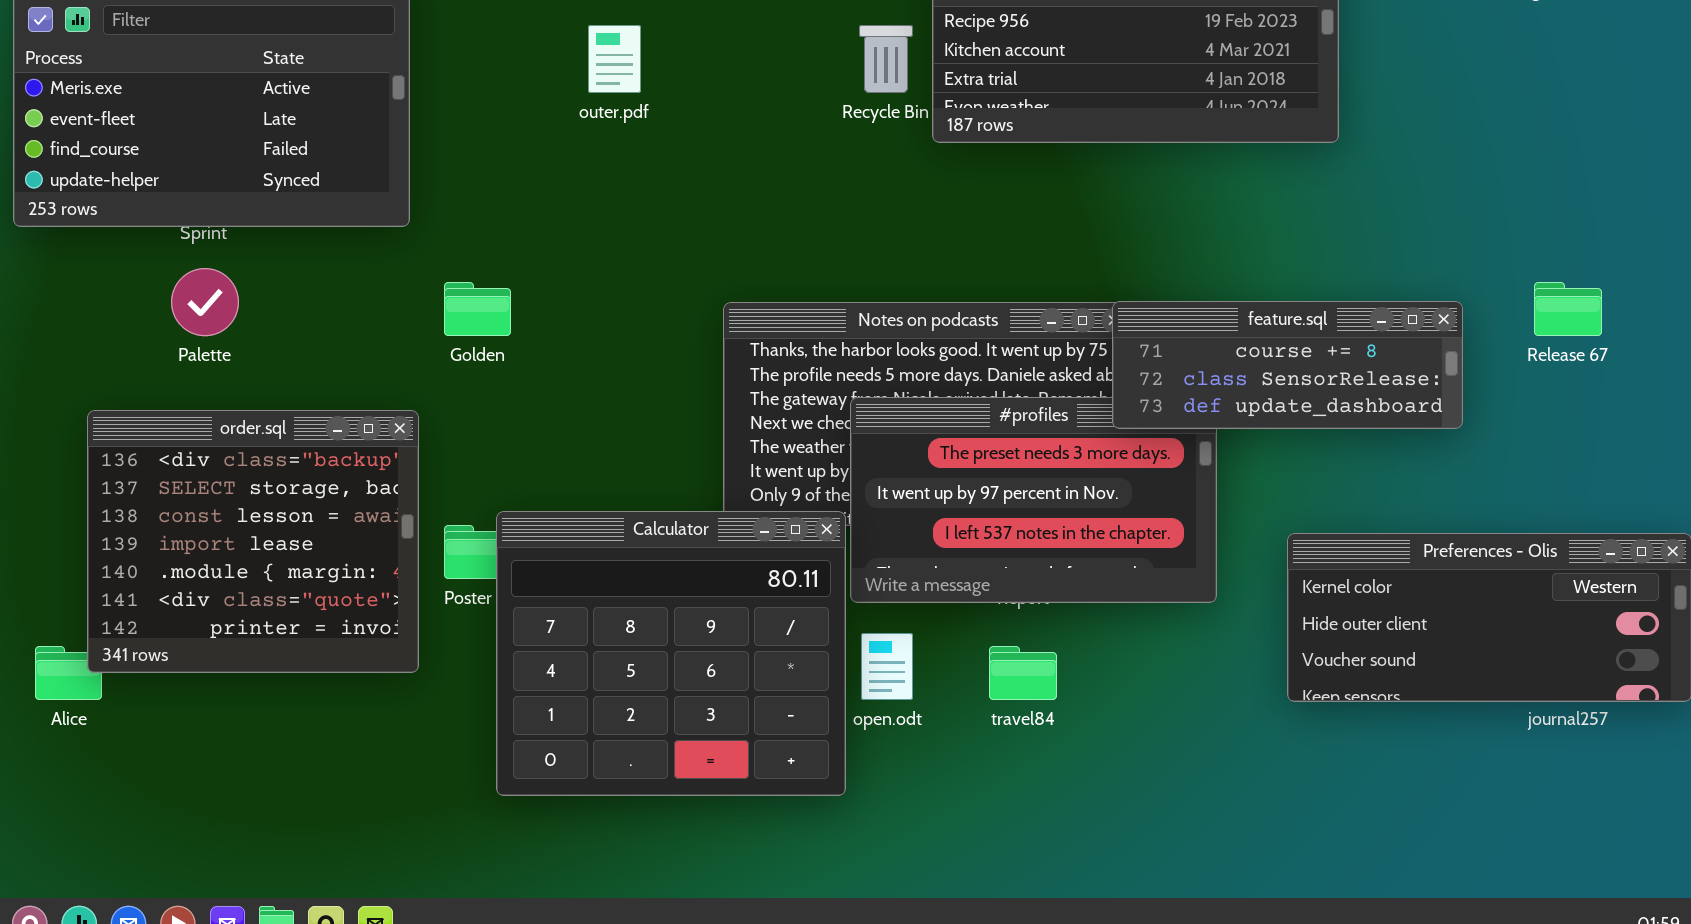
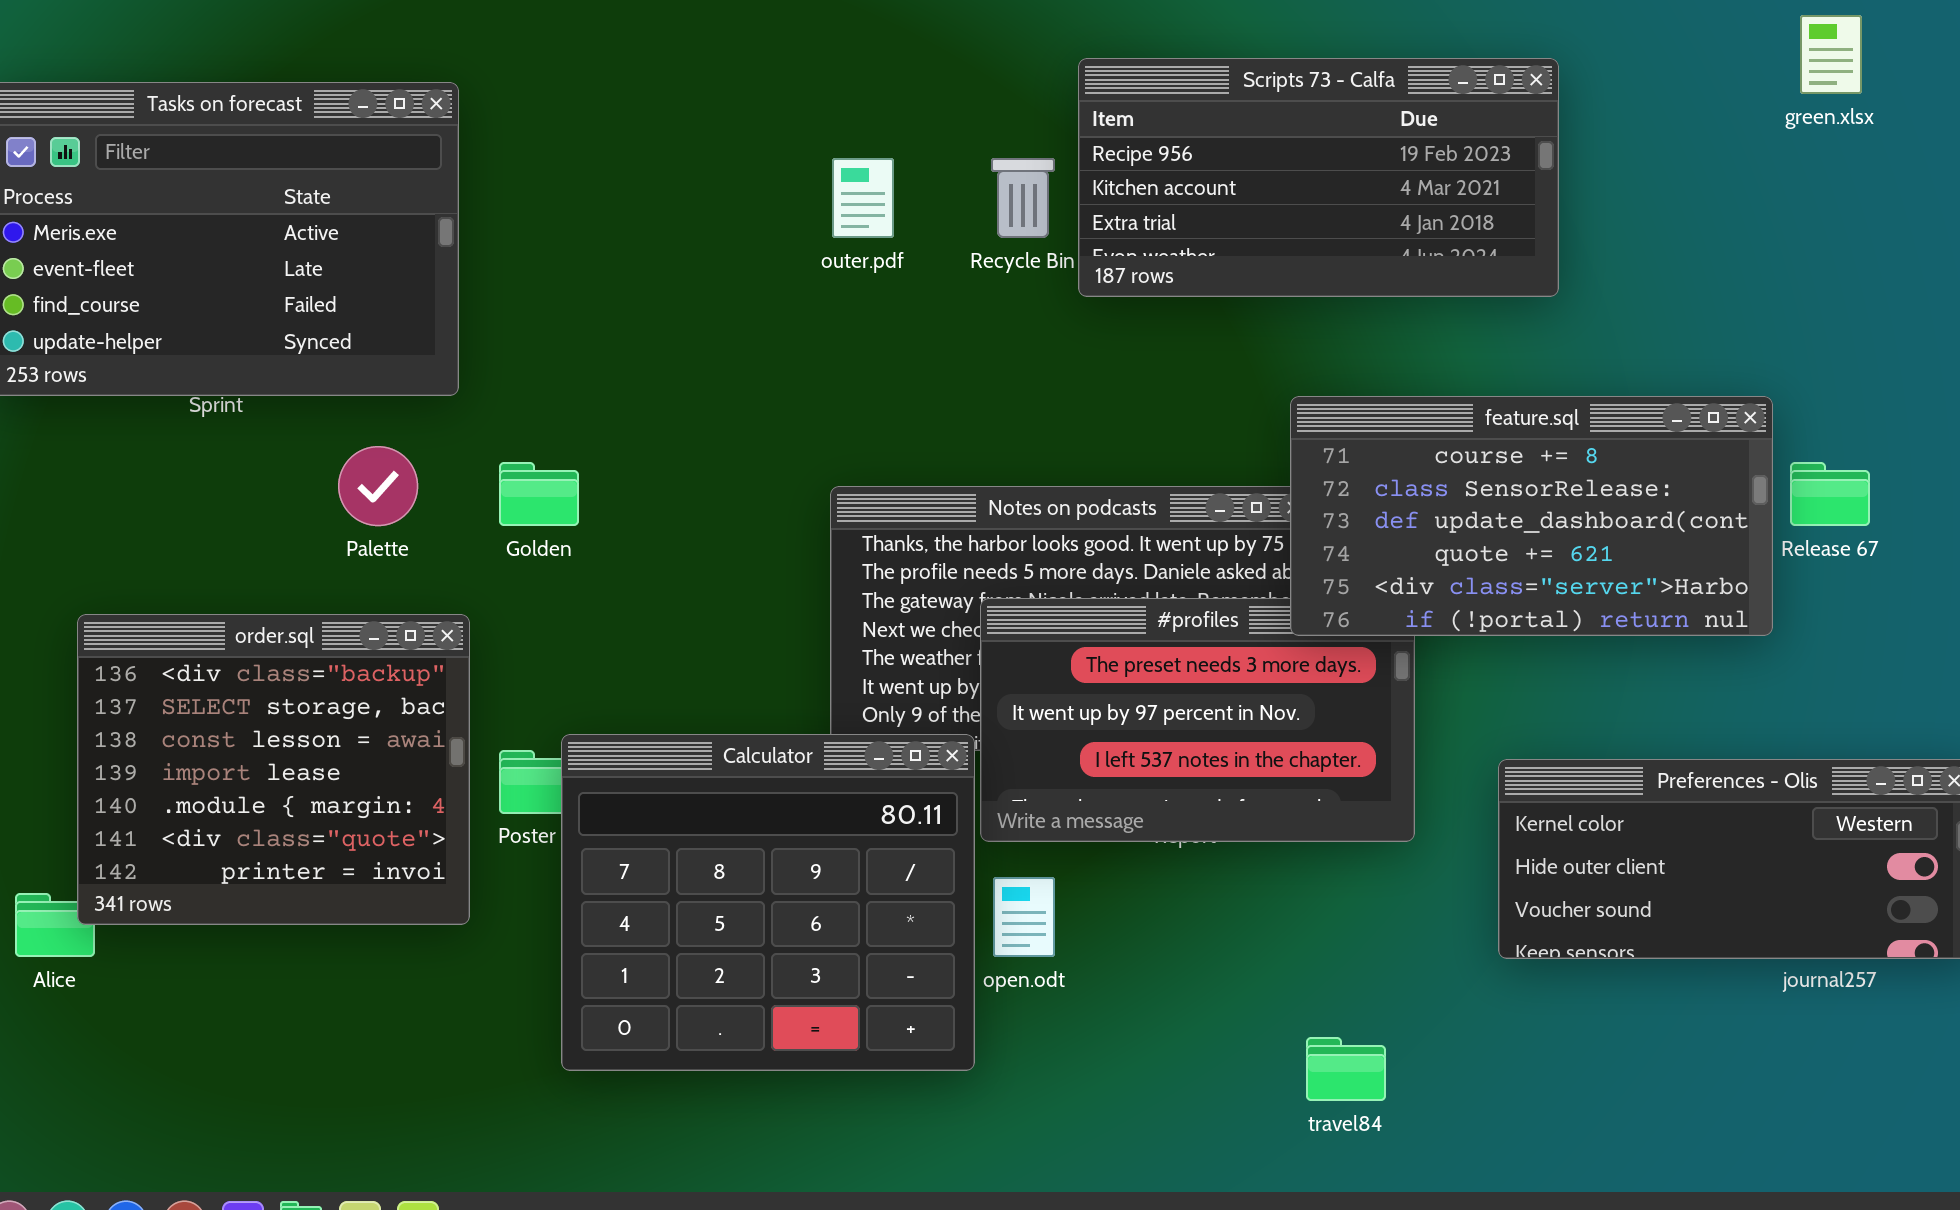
outer.pdf: [588,25,641,93] -> [832,158,894,238], moved
Palette: [171,268,239,336] -> [338,446,418,526], moved
feature.sql: [1112,301,1463,429] -> [1290,396,1773,636], resized
travel84: [989,646,1057,700] -> [1306,1037,1386,1101], moved

